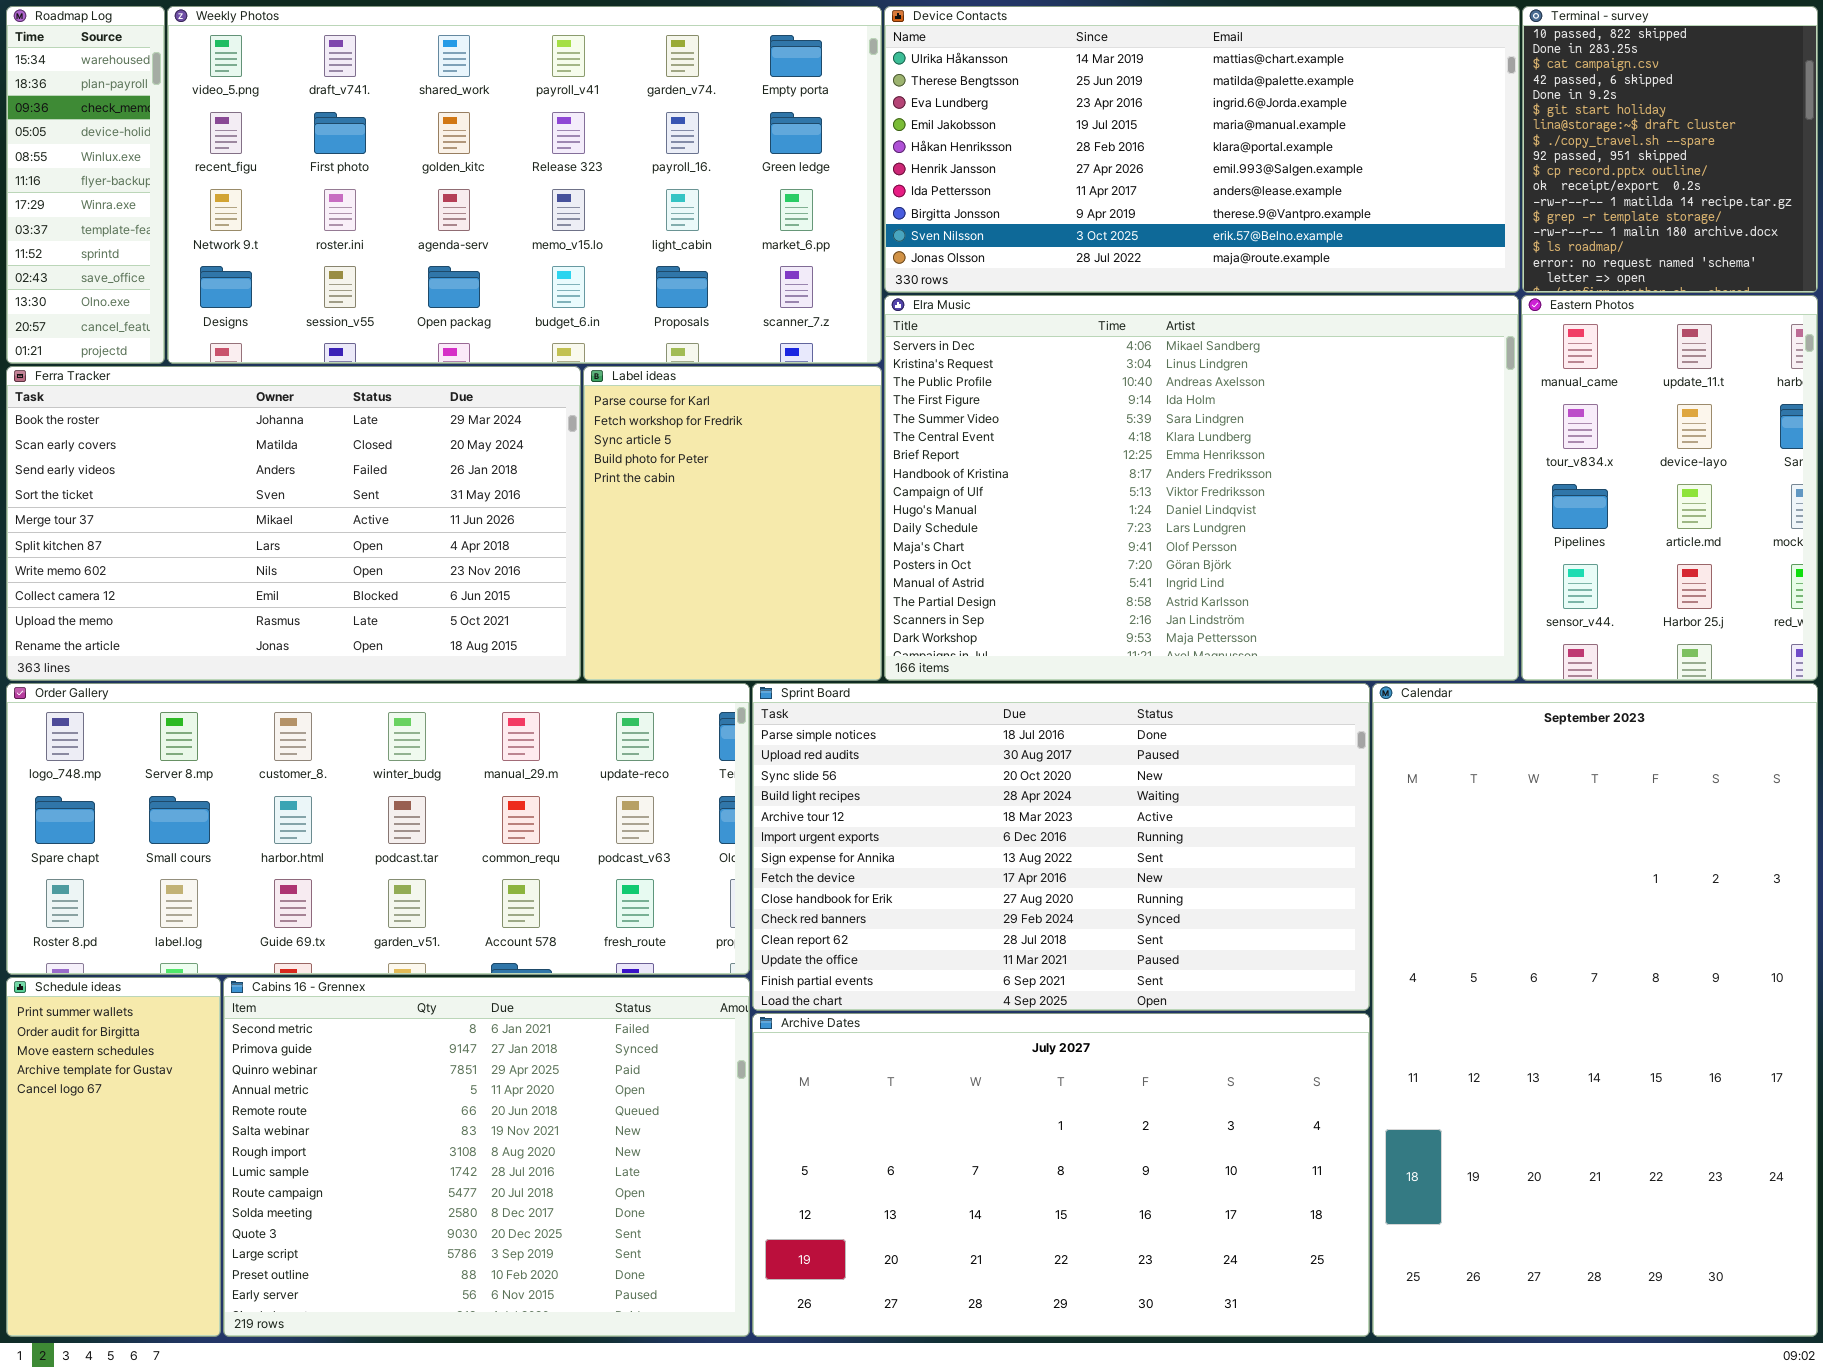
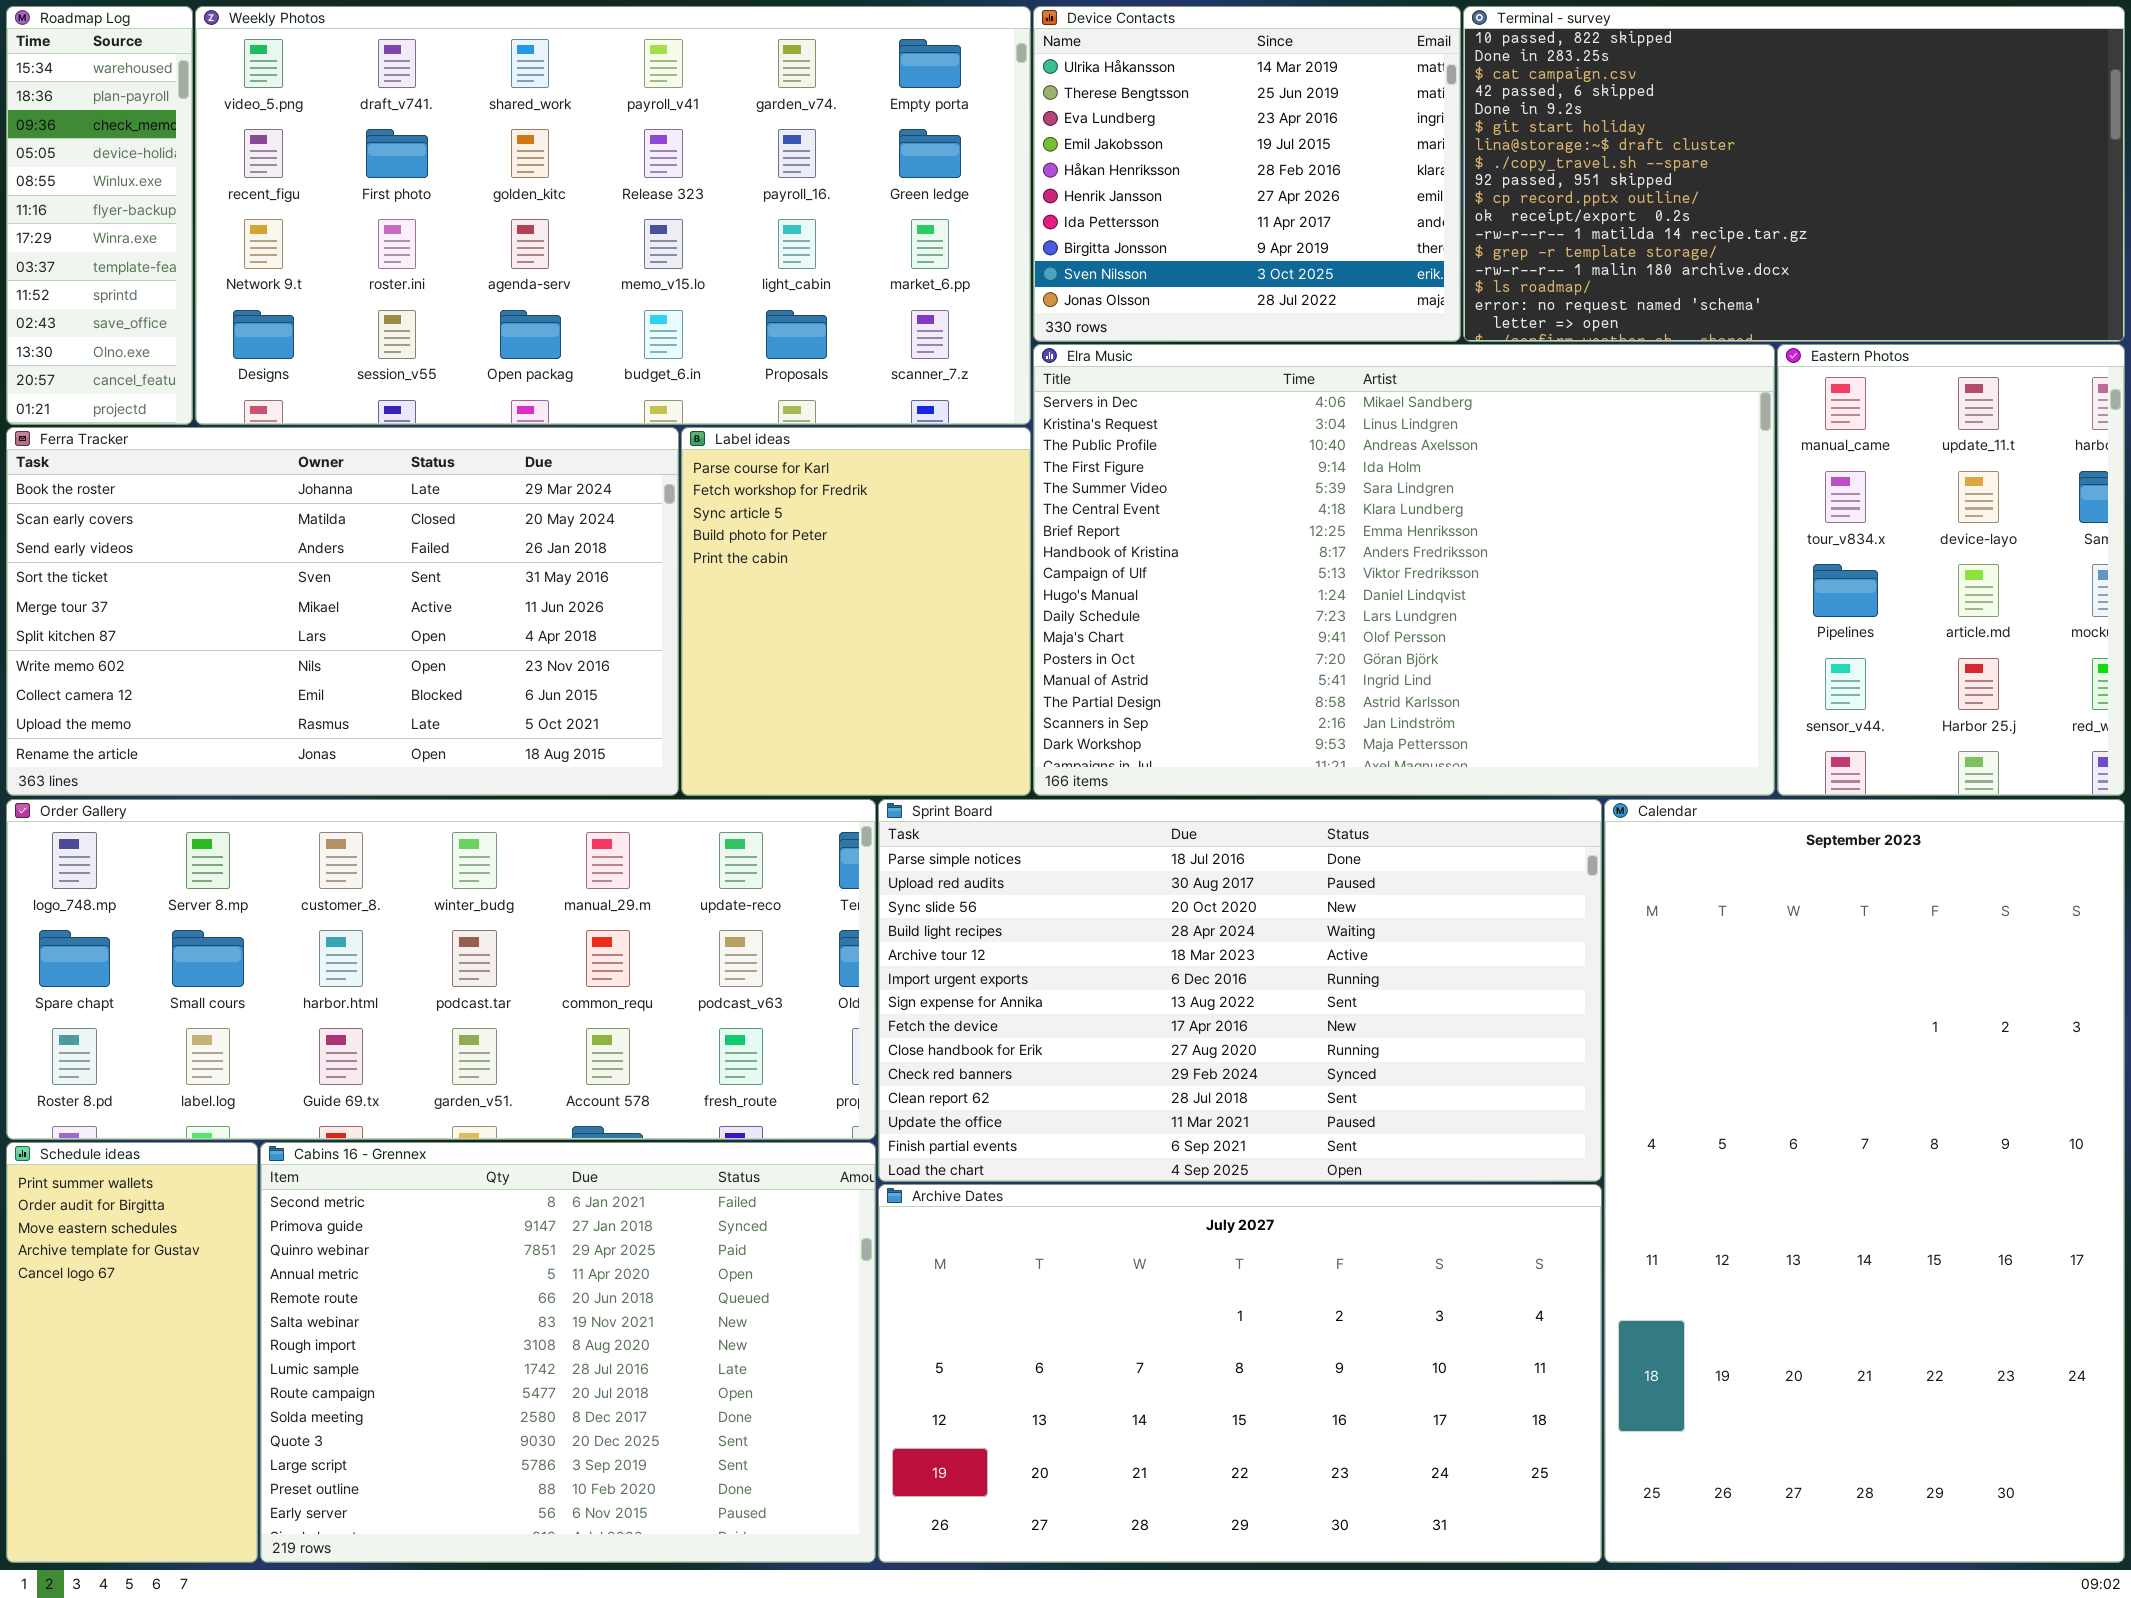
Device Contacts: [884,6,1520,293] -> [1033,6,1461,342], resized
Terminal - survey: [1522,6,1818,293] -> [1463,6,2125,342], resized

